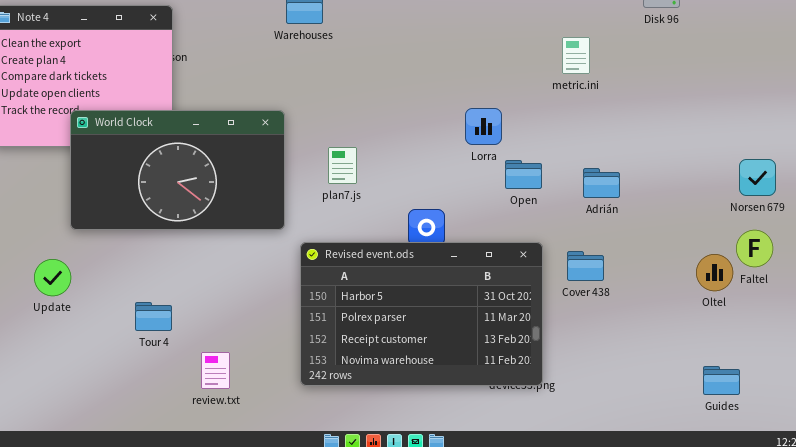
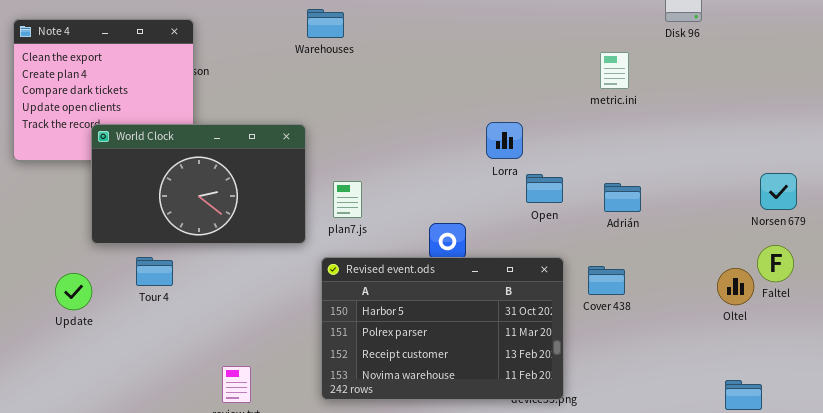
metric.ini: [562,37,590,74] -> [600,52,629,89], moved
plan7.js: [328,147,357,184] -> [333,181,362,218], moved
Tour 4: [135,302,172,331] -> [136,257,173,286], moved

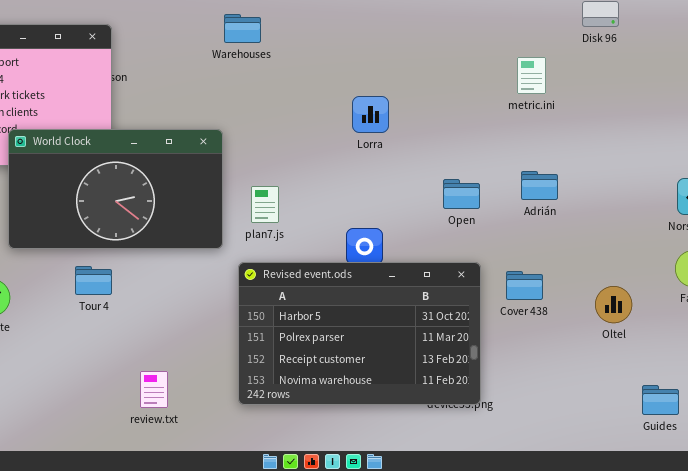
Lorra: [486,122,523,159] -> [352,96,389,133], moved
Adrián: [604,183,641,212] -> [521,171,558,200], moved
Tour 4: [136,257,173,286] -> [75,266,112,295], moved
Oltel: [717,268,754,305] -> [595,286,632,323], moved

